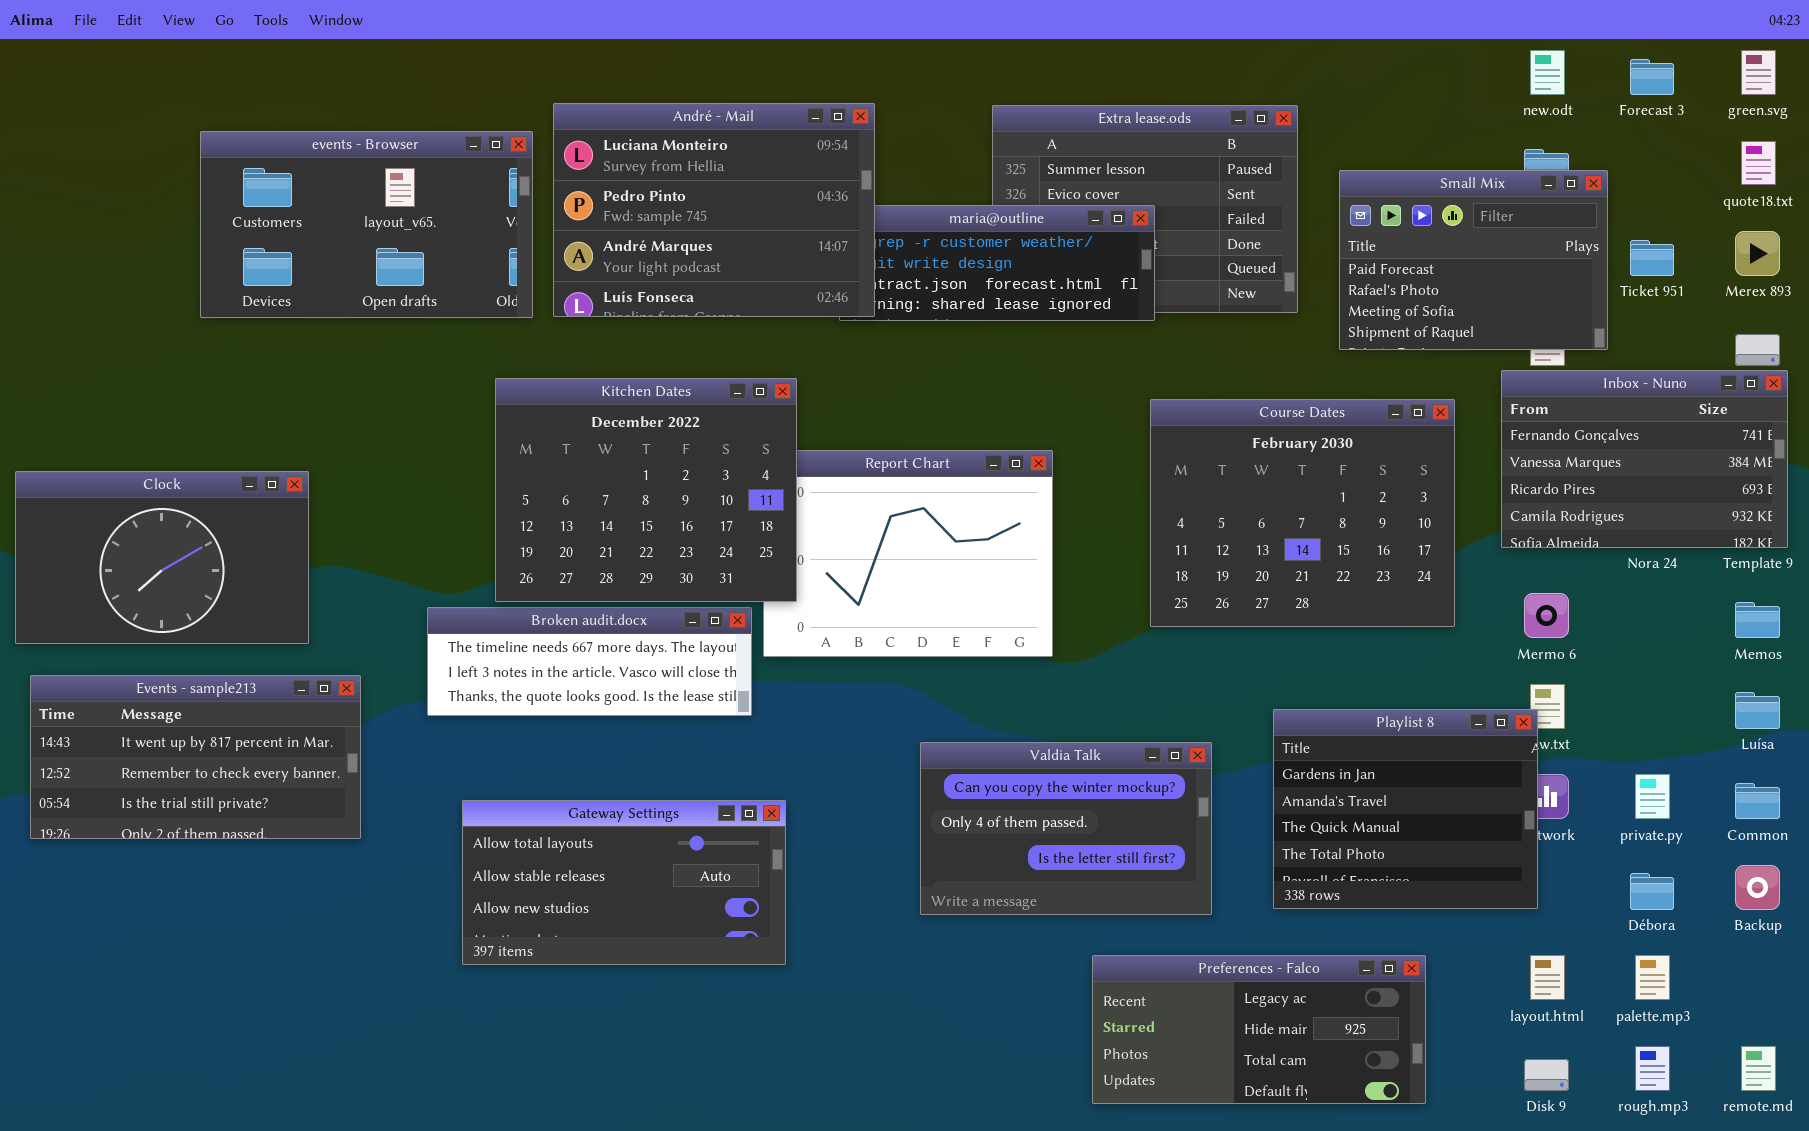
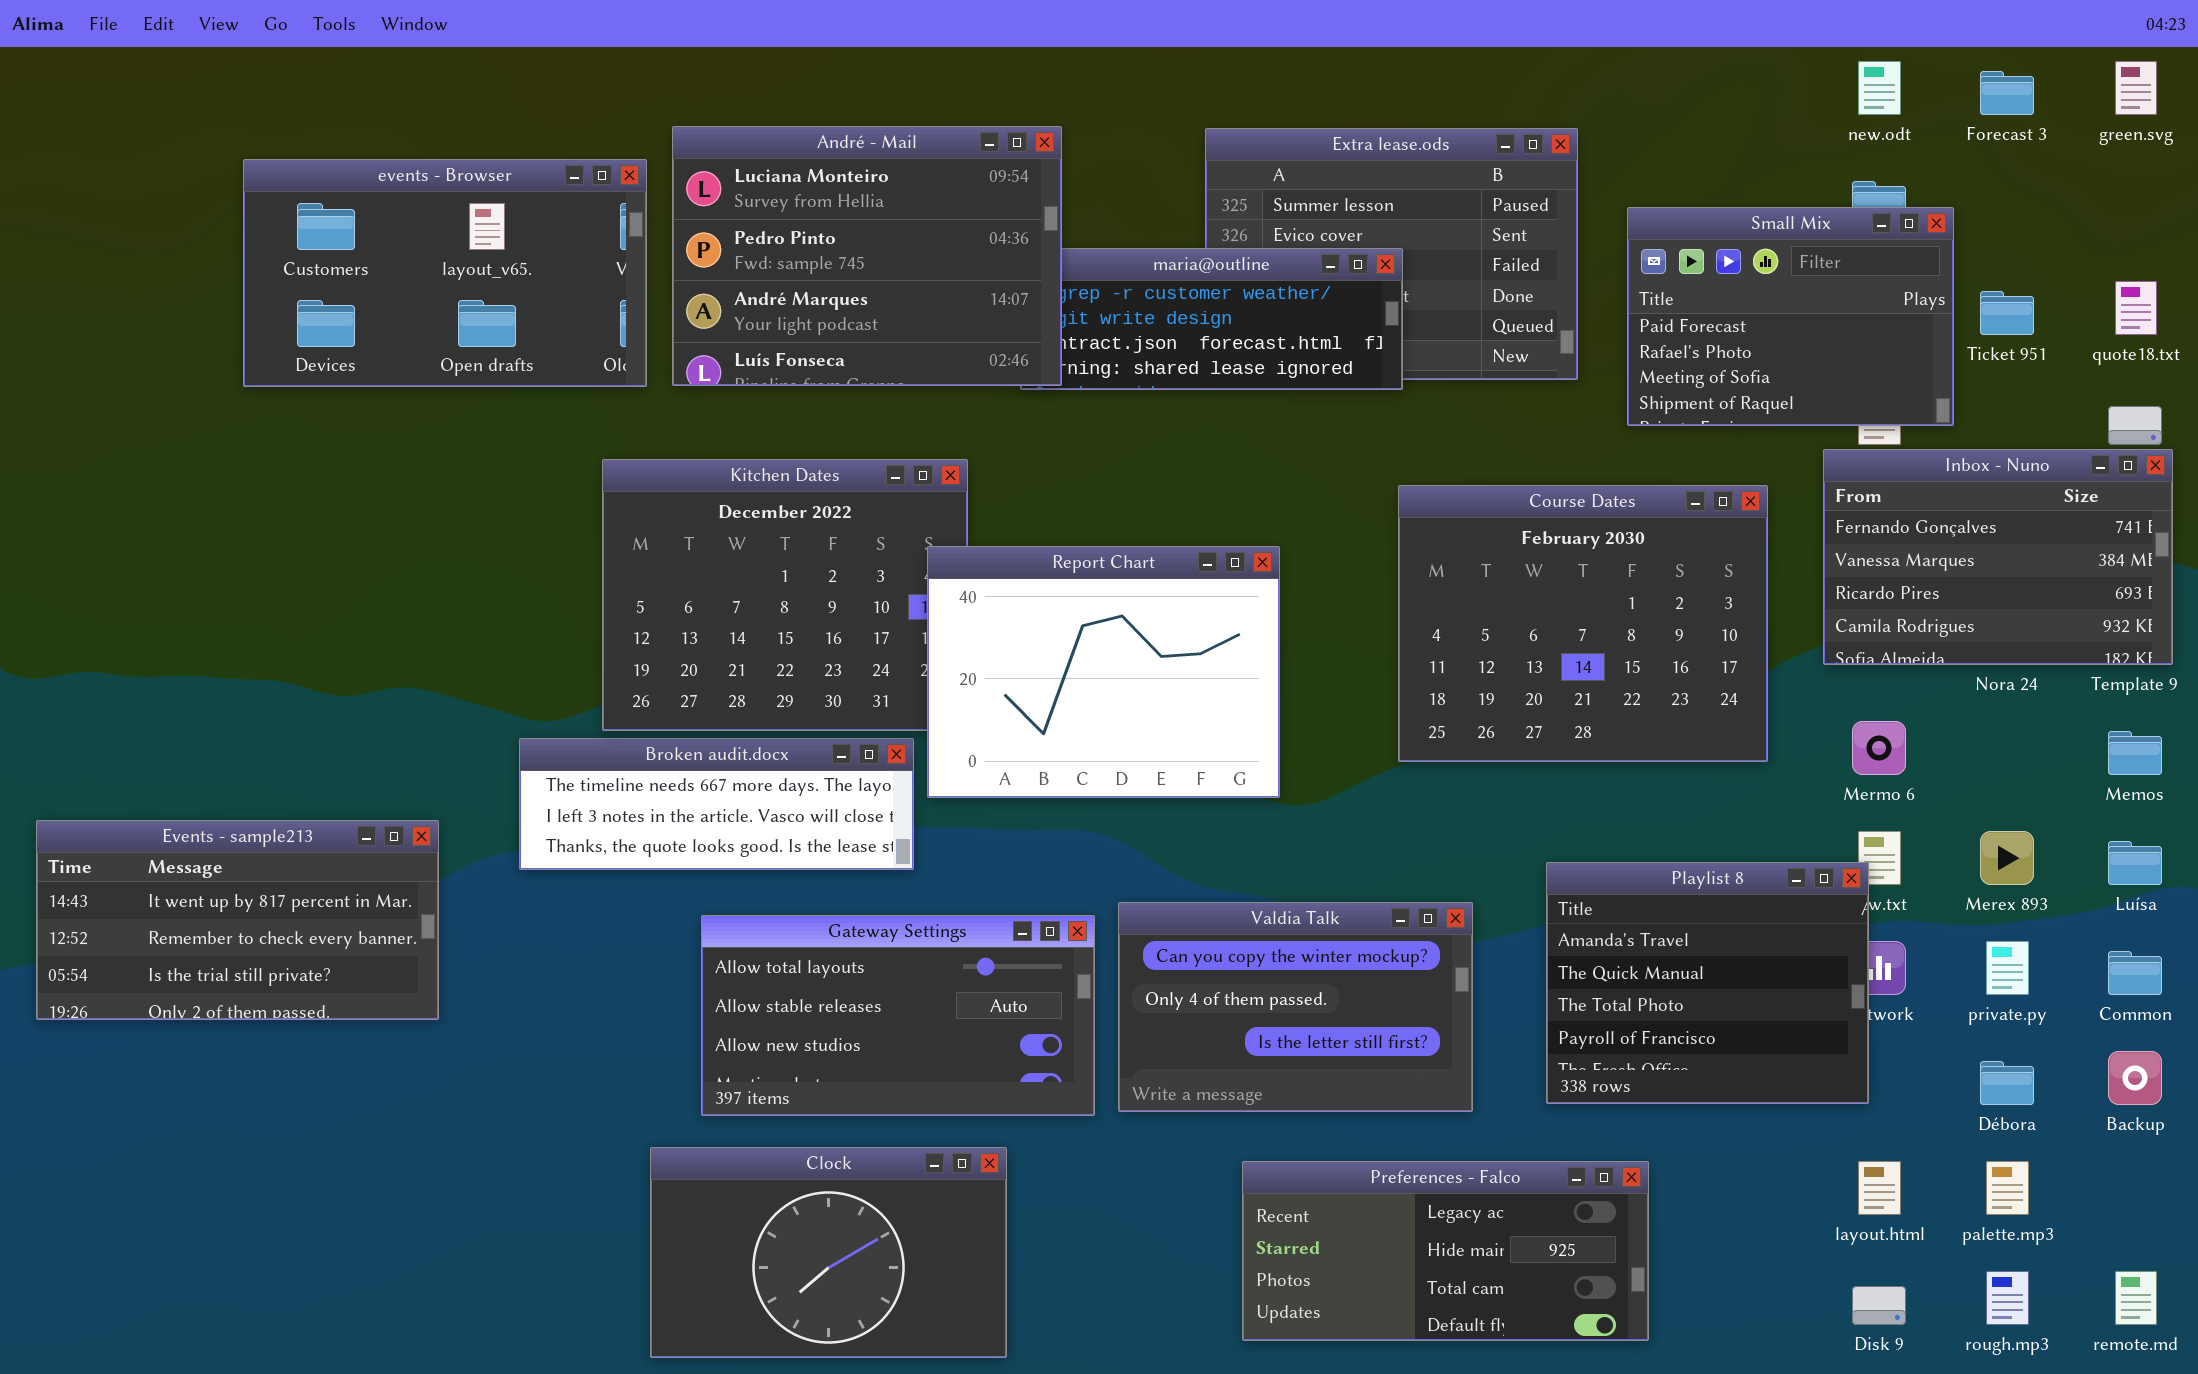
quote18.txt: [1741,141,1776,185] -> [2115,281,2157,335], moved
Merex 893: [1735,231,1780,276] -> [1980,831,2034,885], moved
Report Chart: [763,450,1053,657] -> [927,546,1280,798], raised
Clock: [15,471,309,644] -> [650,1147,1007,1358], moved
Playlist 8: [1273,709,1538,909] -> [1546,862,1869,1104], scrolled down 1 row
Gateway Settings: [462,800,786,965] -> [701,915,1095,1116], moved
Preferences - Falco: [1092,955,1426,1104] -> [1242,1161,1649,1341], moved

